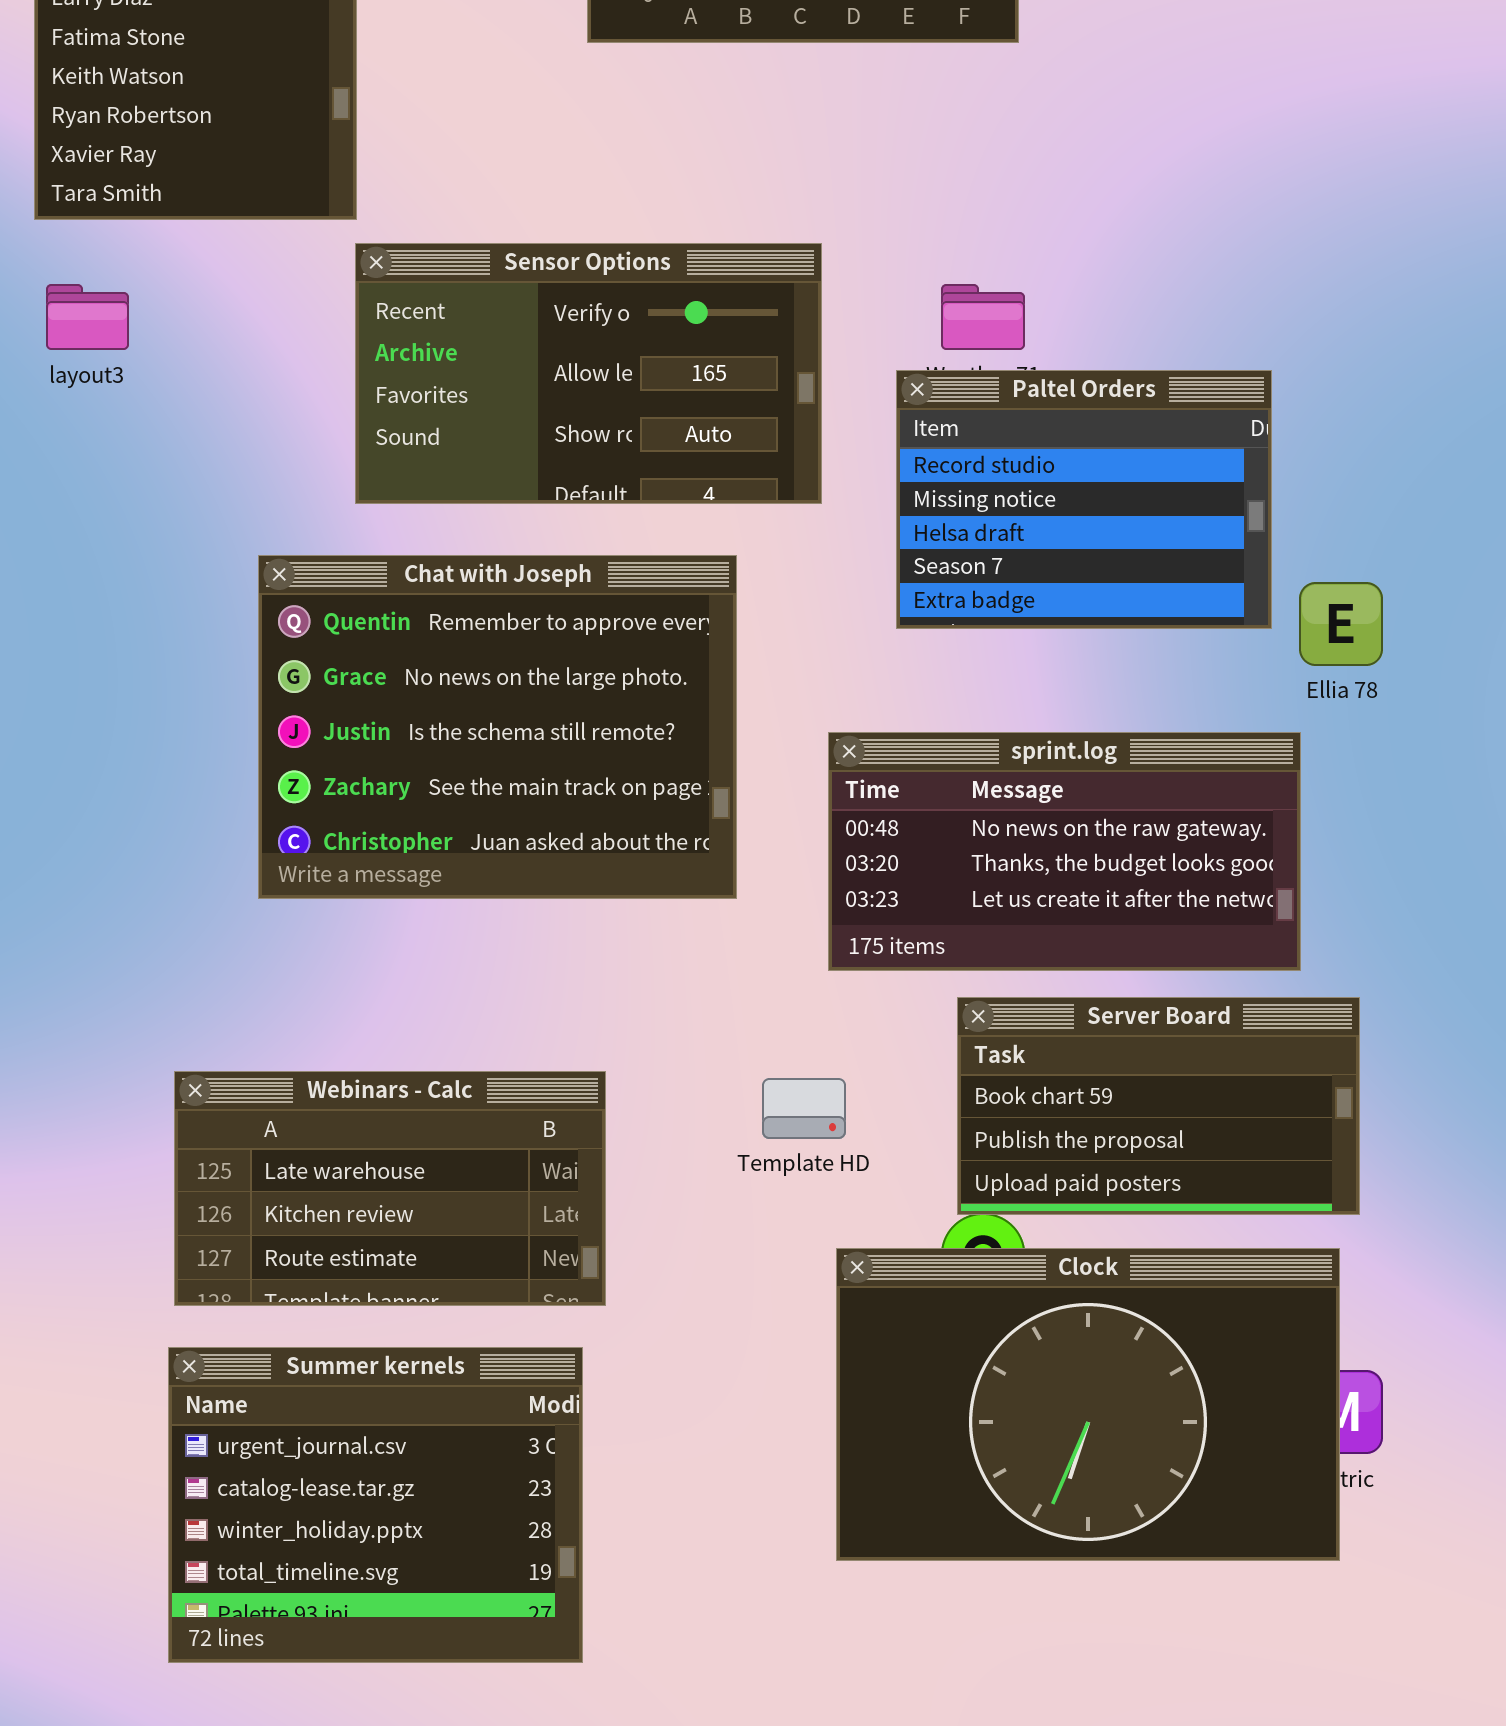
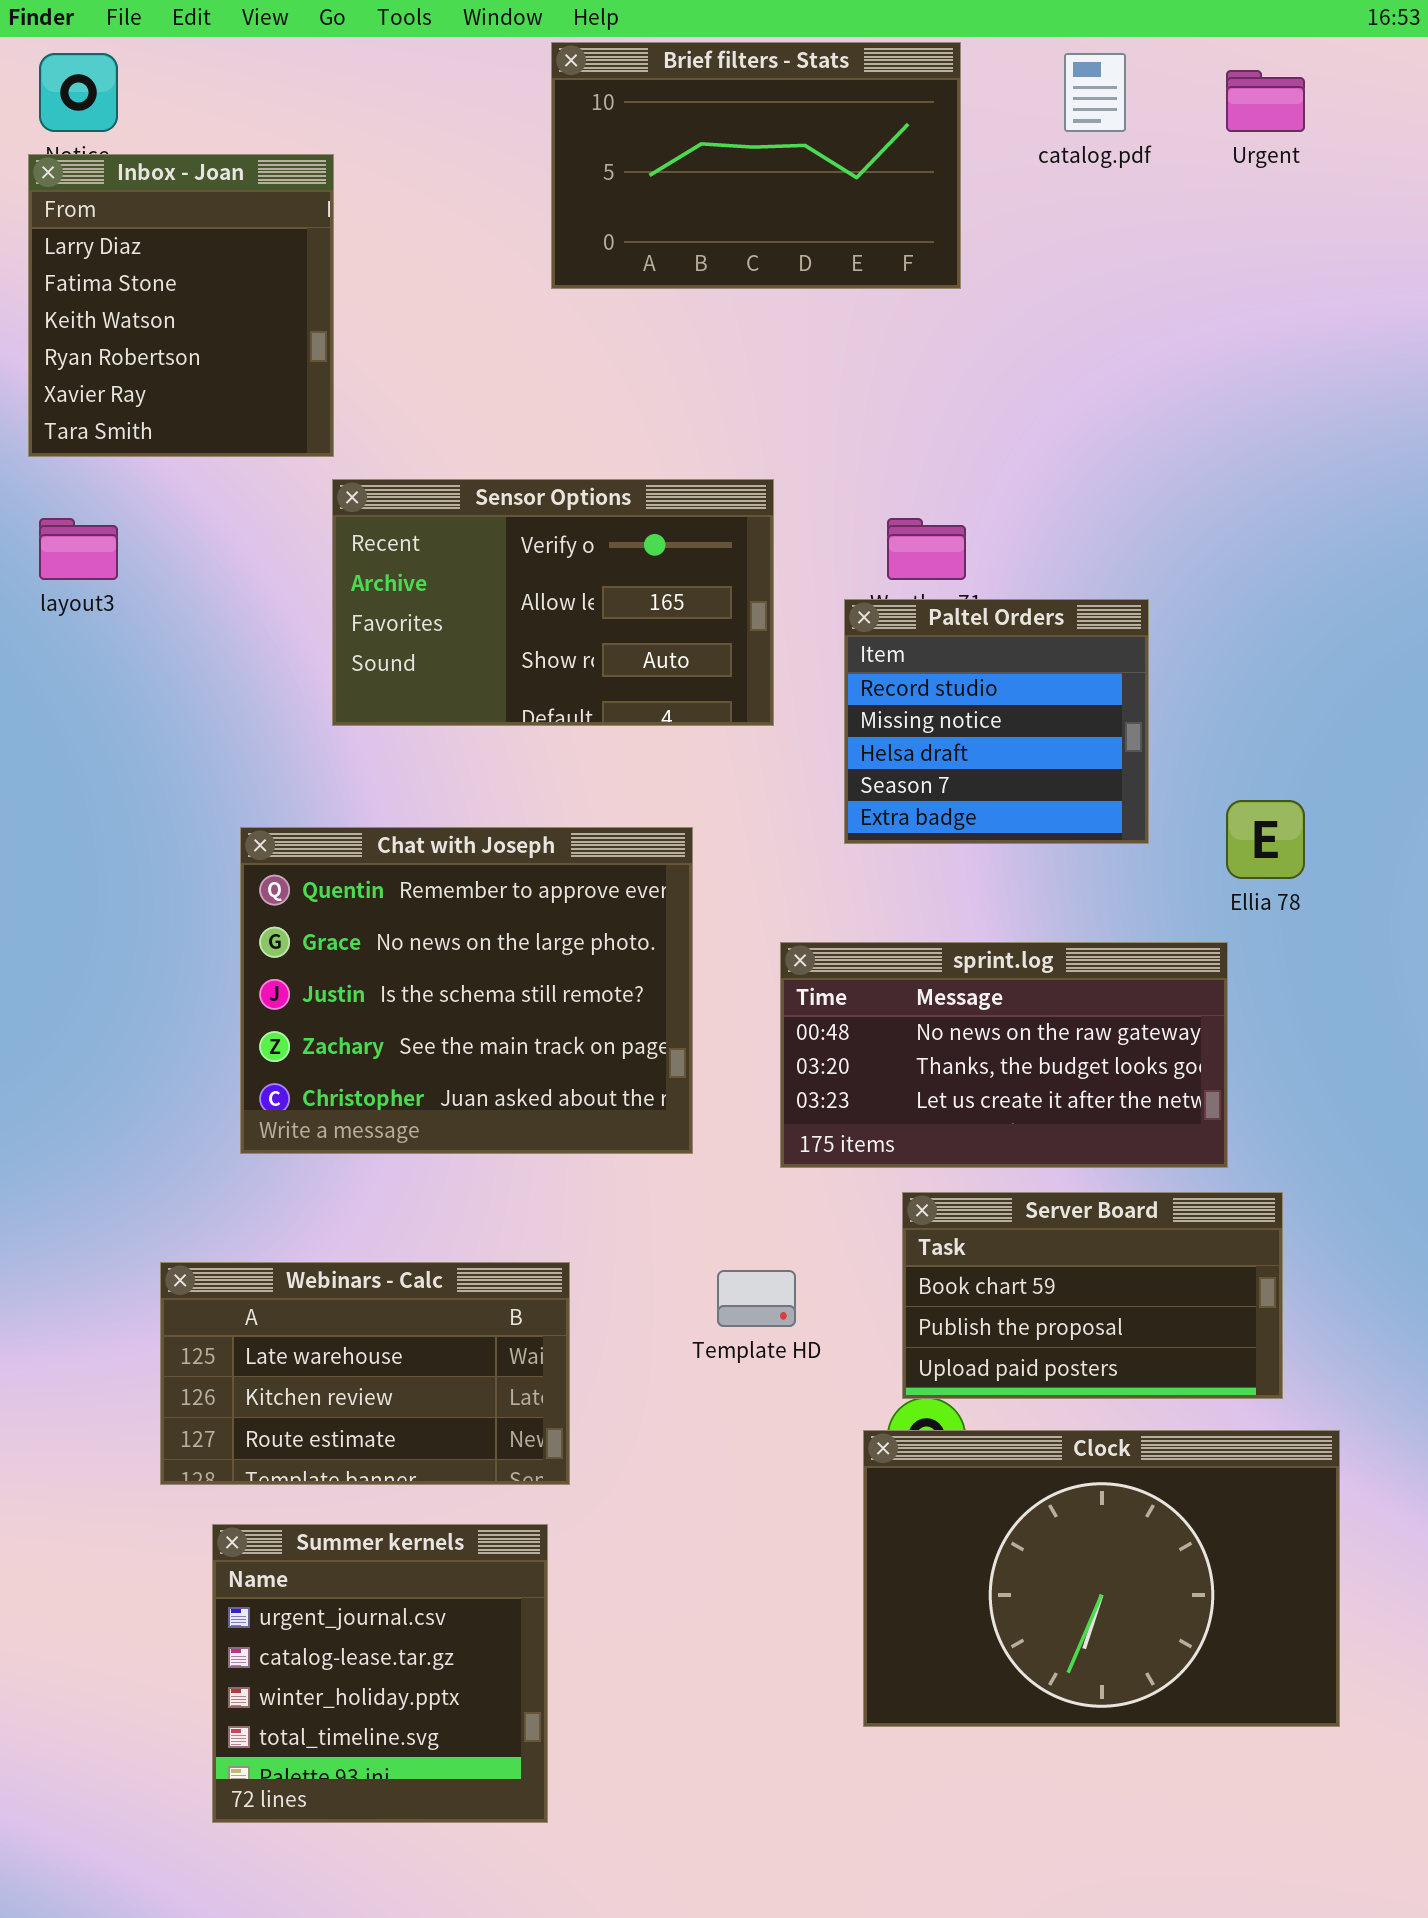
Paltel Orders: [896,370,1272,629] -> [844,599,1149,844], resized
Chat with Joseph: [258,555,737,899] -> [240,827,693,1154], moved
Clock: [836,1248,1340,1561] -> [863,1430,1340,1727], moved
Summer kernels: [168,1347,583,1663] -> [212,1524,548,1823], resized

